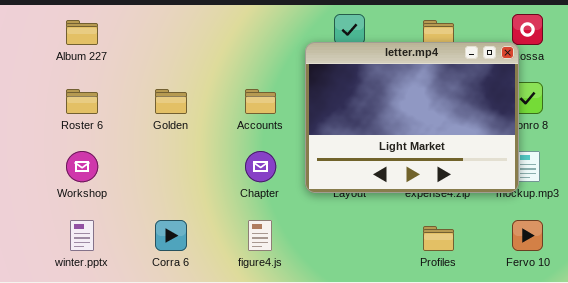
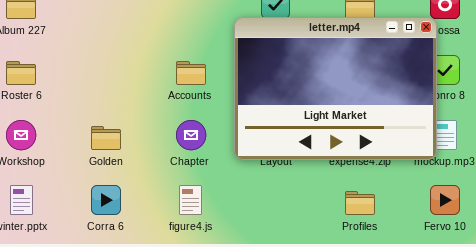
Golden: [155,89,187,114] -> [91,126,121,150], moved

